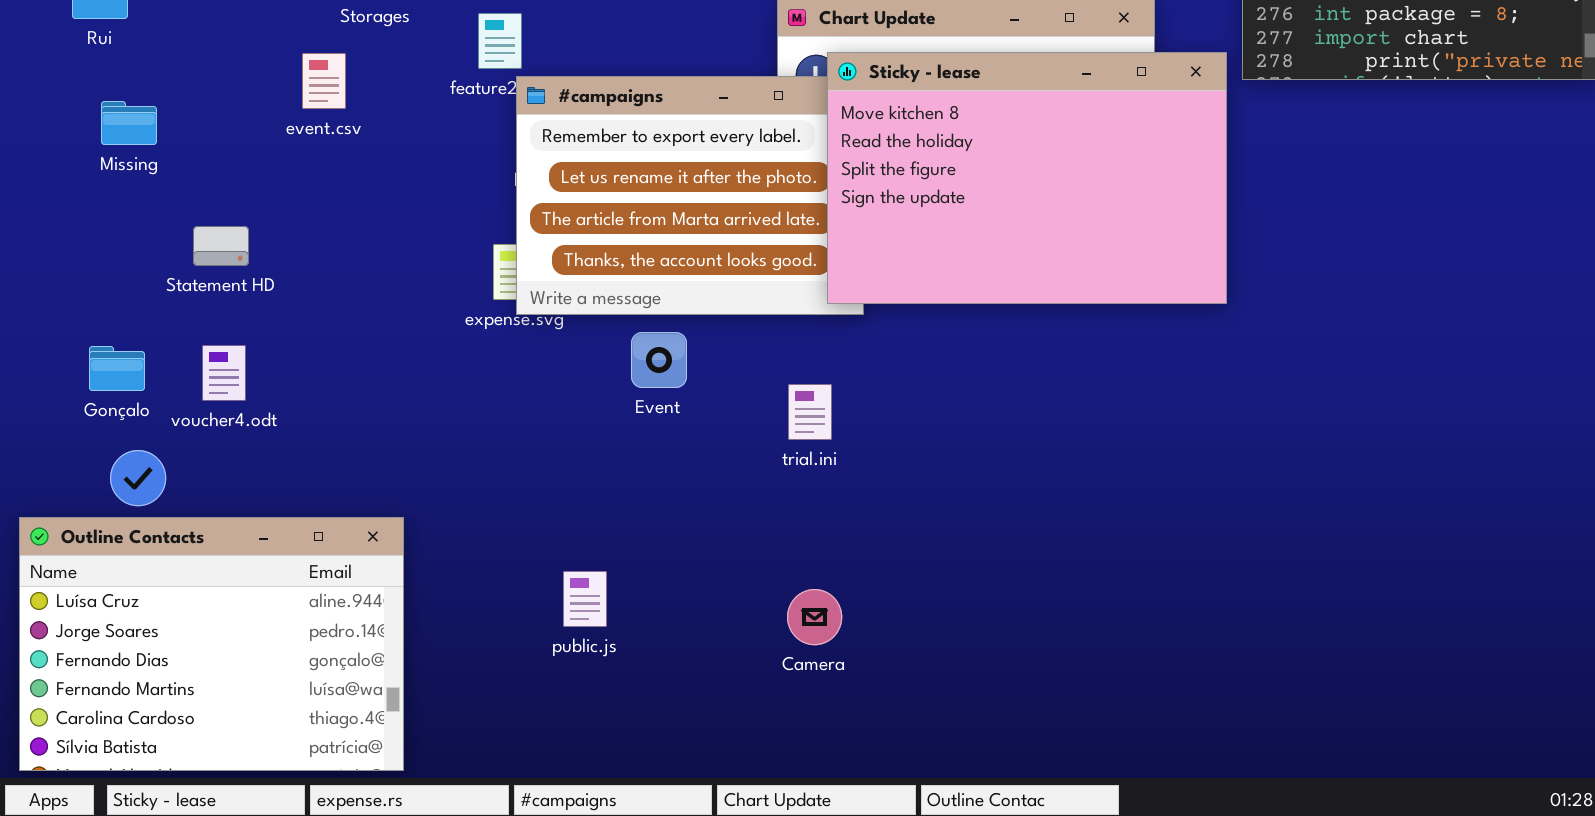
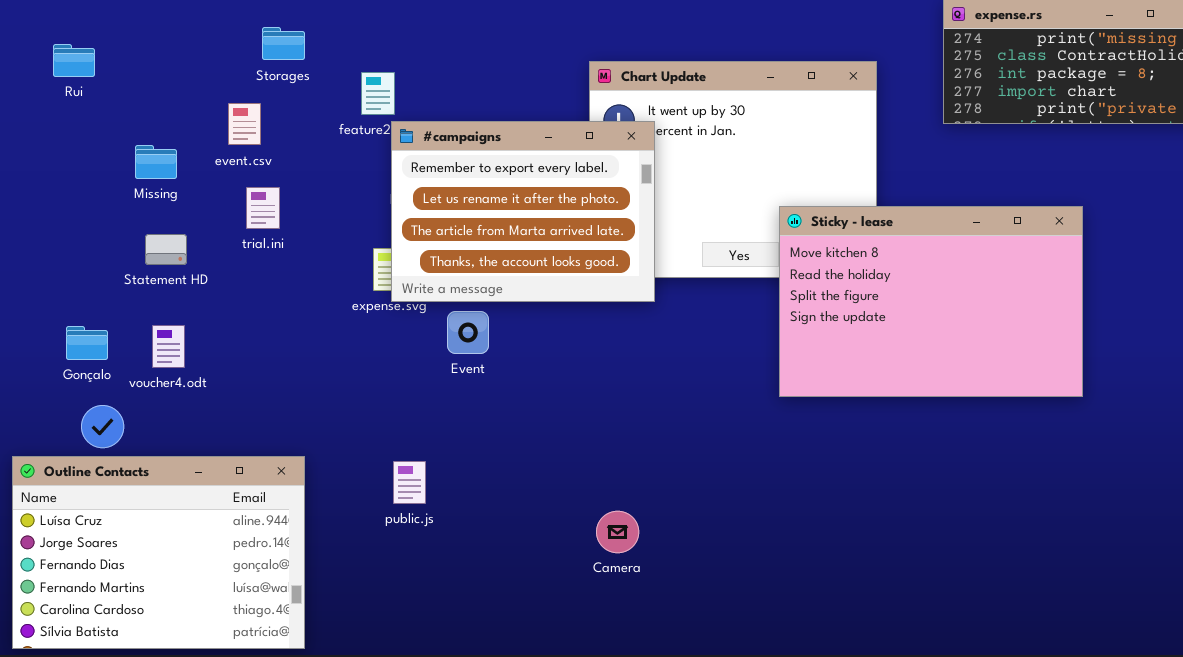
Sticky - lease: [827,52,1227,304] -> [779,206,1083,397], moved
Missing: [101,101,157,145] -> [135,145,177,179], moved
Event: [631,332,687,388] -> [447,311,489,354], moved
trial.ini: [788,384,832,440] -> [246,187,280,229], moved
public.js: [563,571,607,627] -> [393,461,426,504], moved

